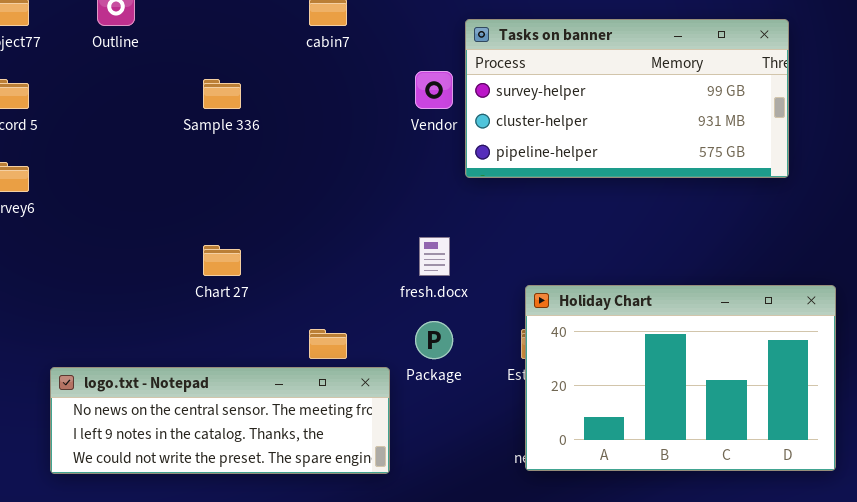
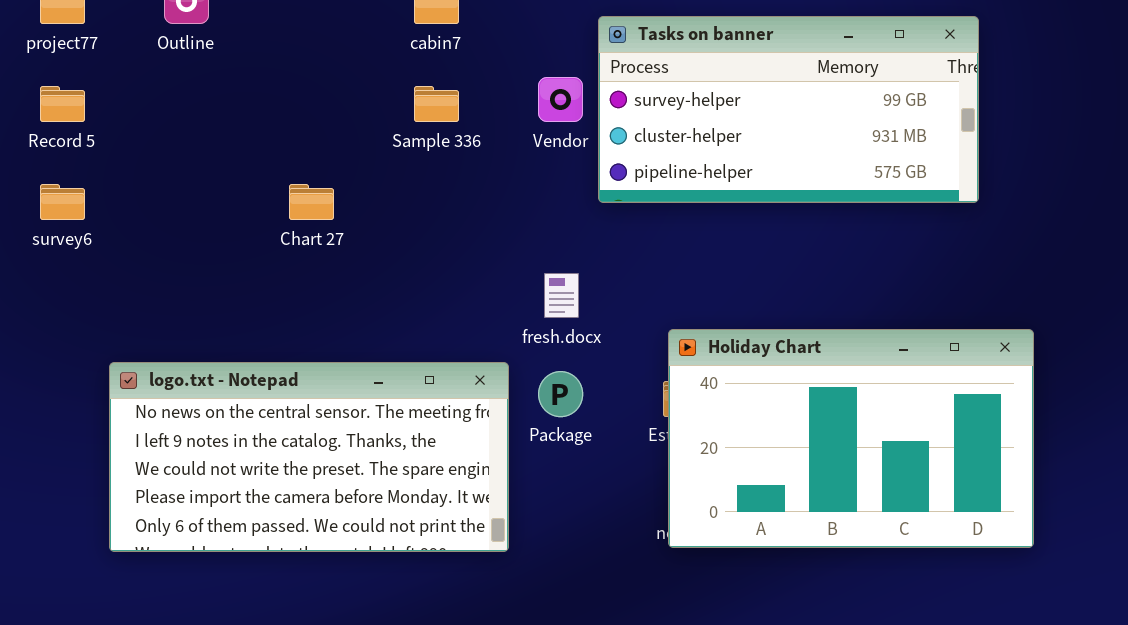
Sample 336: [203,79,241,109] -> [414,86,459,122], moved
Chart 27: [203,245,241,276] -> [289,184,334,220], moved
logo.txt - Notepad: [50,367,390,474] -> [109,362,509,552], resized

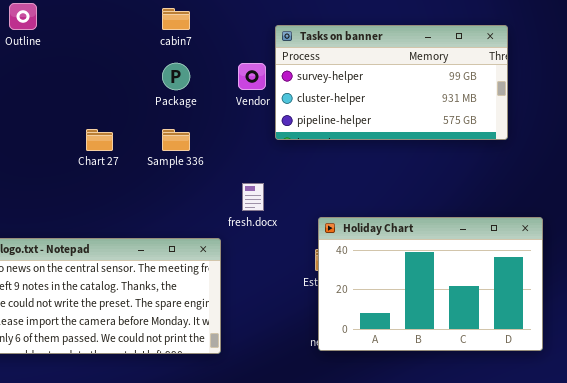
Sample 336: [414,86,459,122] -> [162,129,190,151], moved
Package: [538,371,583,417] -> [162,63,190,90], moved

